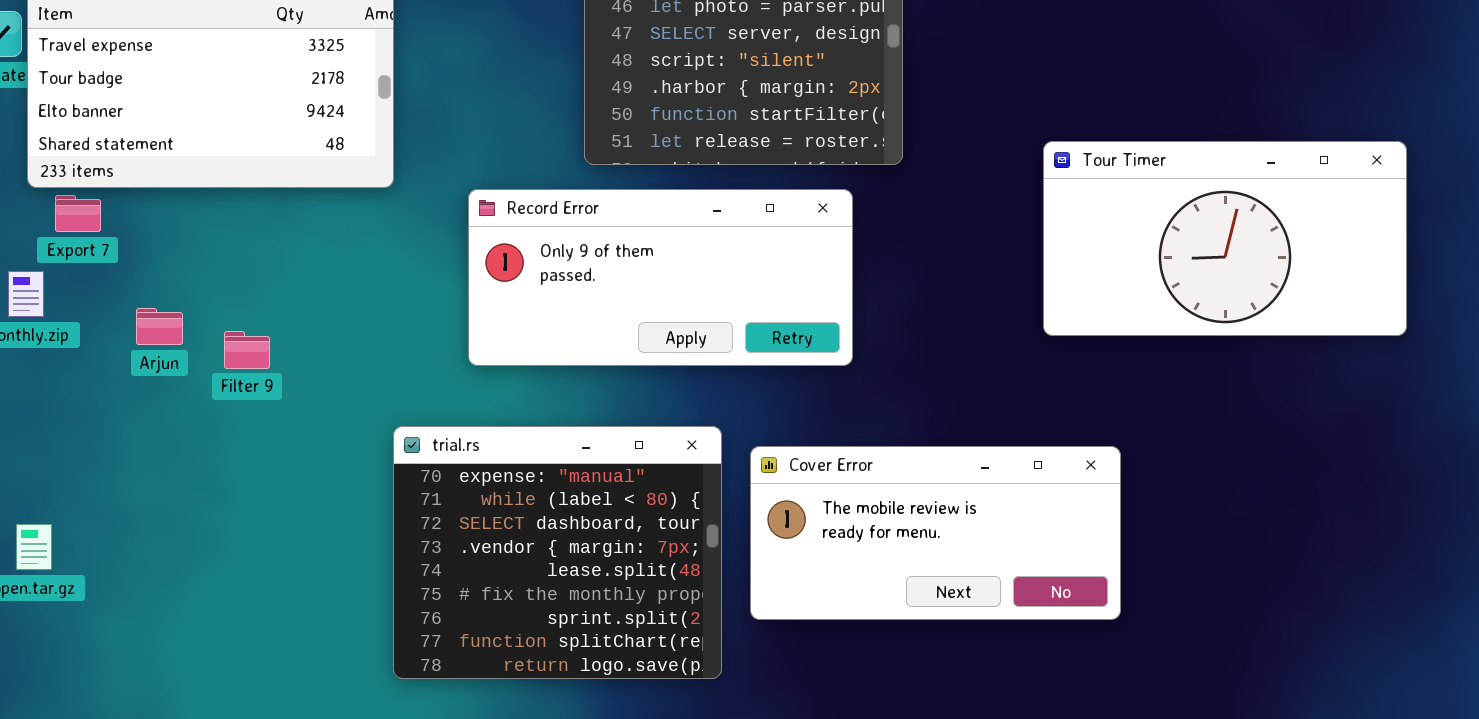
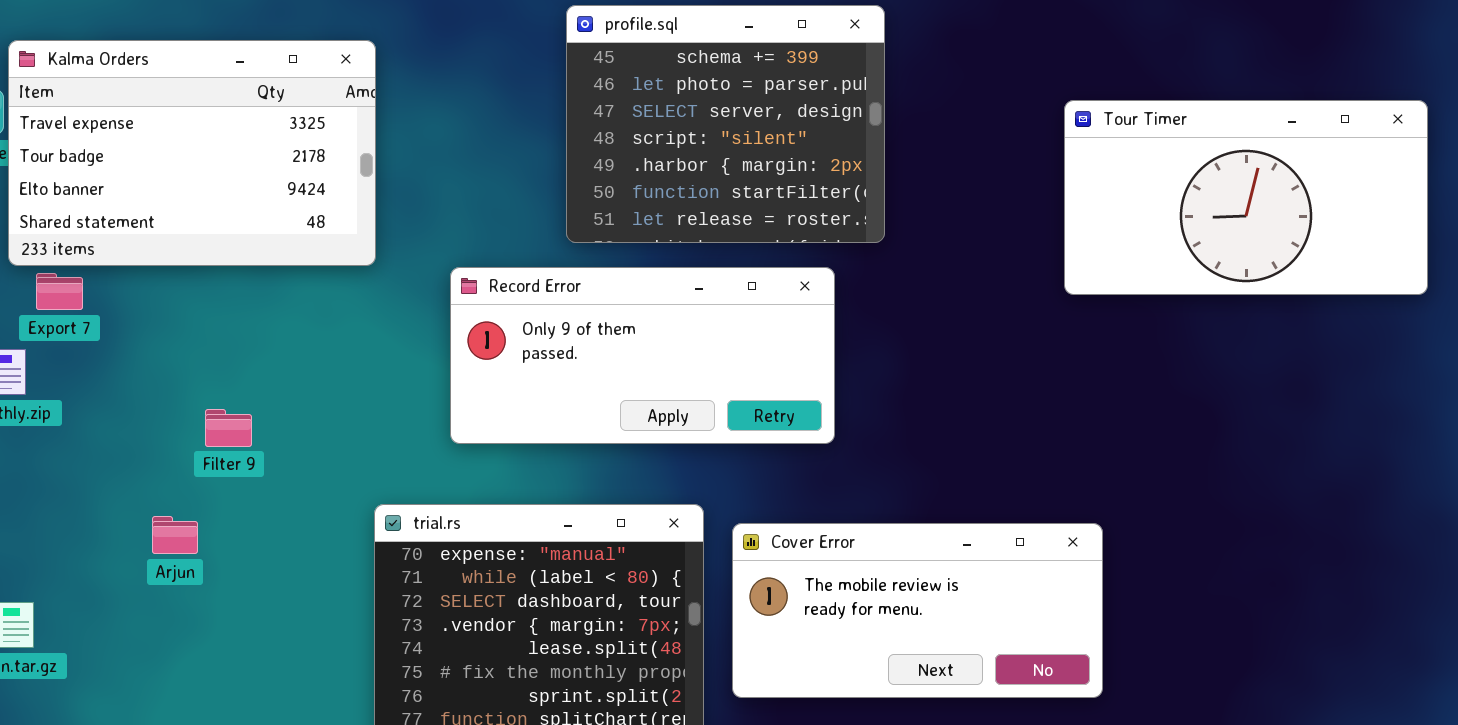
Tour Timer: [1043,141,1407,336] -> [1064,100,1428,295], moved
Arjun: [136,308,183,345] -> [152,516,198,554], moved

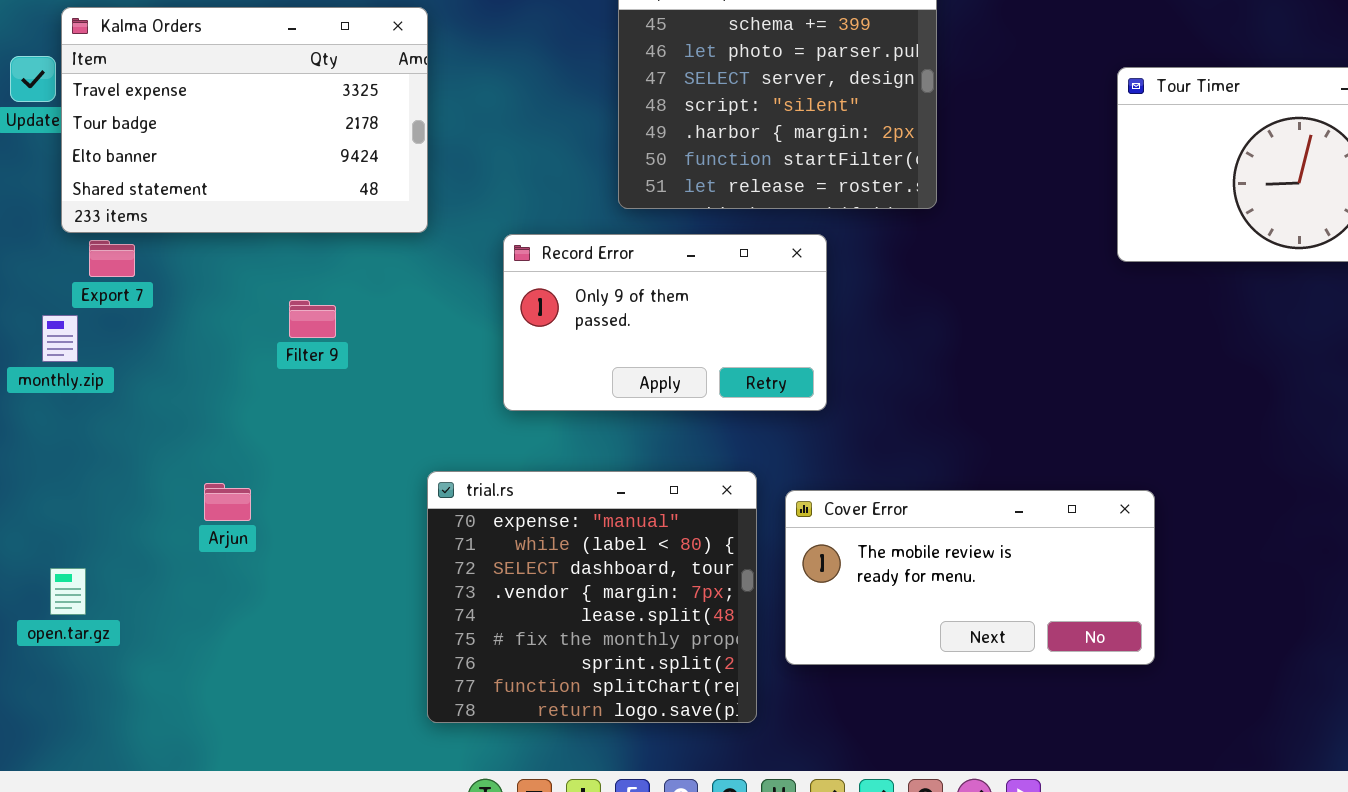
Record Error: [450,267,835,444] -> [503,234,827,411], resized
Filter 9: [205,409,252,447] -> [289,300,336,338], moved

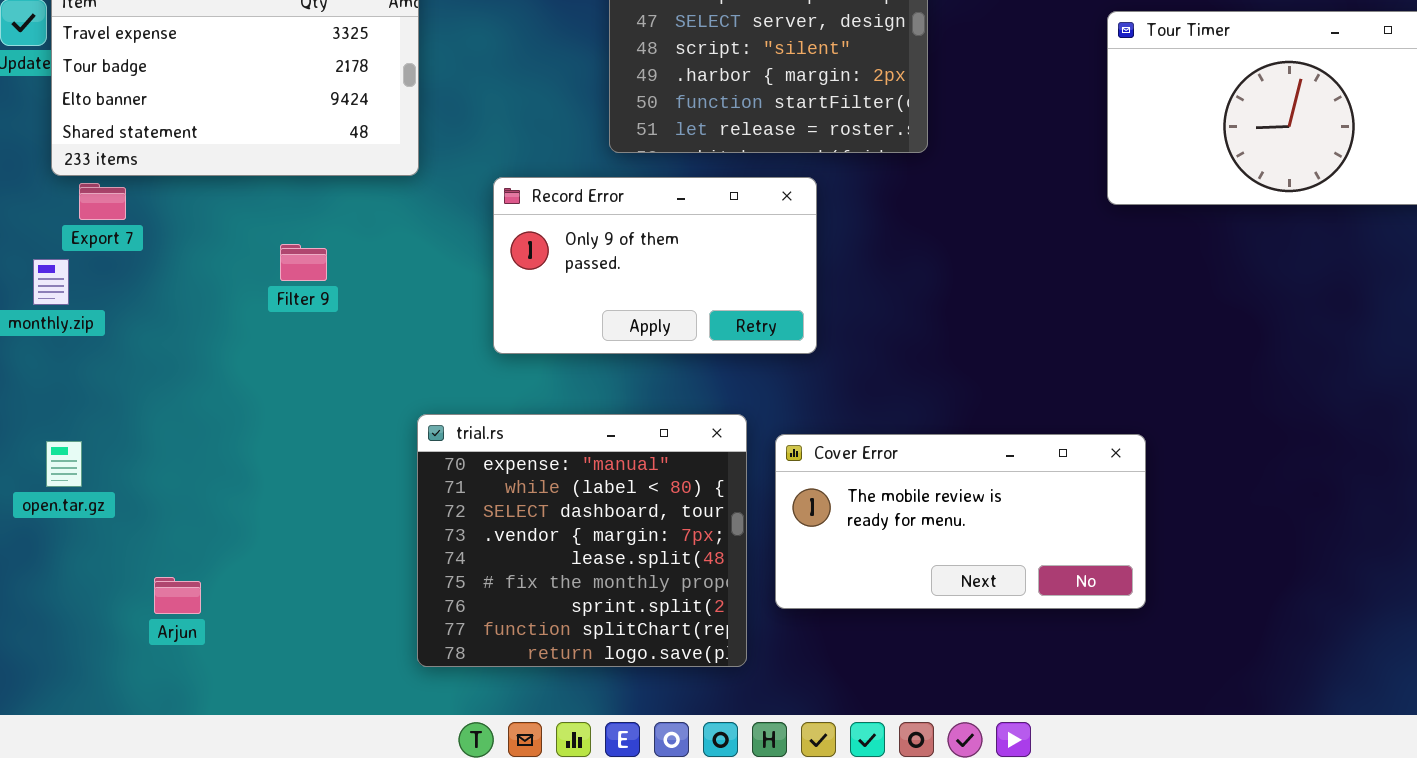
Arjun: [204,483,251,521] -> [154,577,201,614], moved
open.tar.gz: [50,568,86,615] -> [46,441,82,487], moved

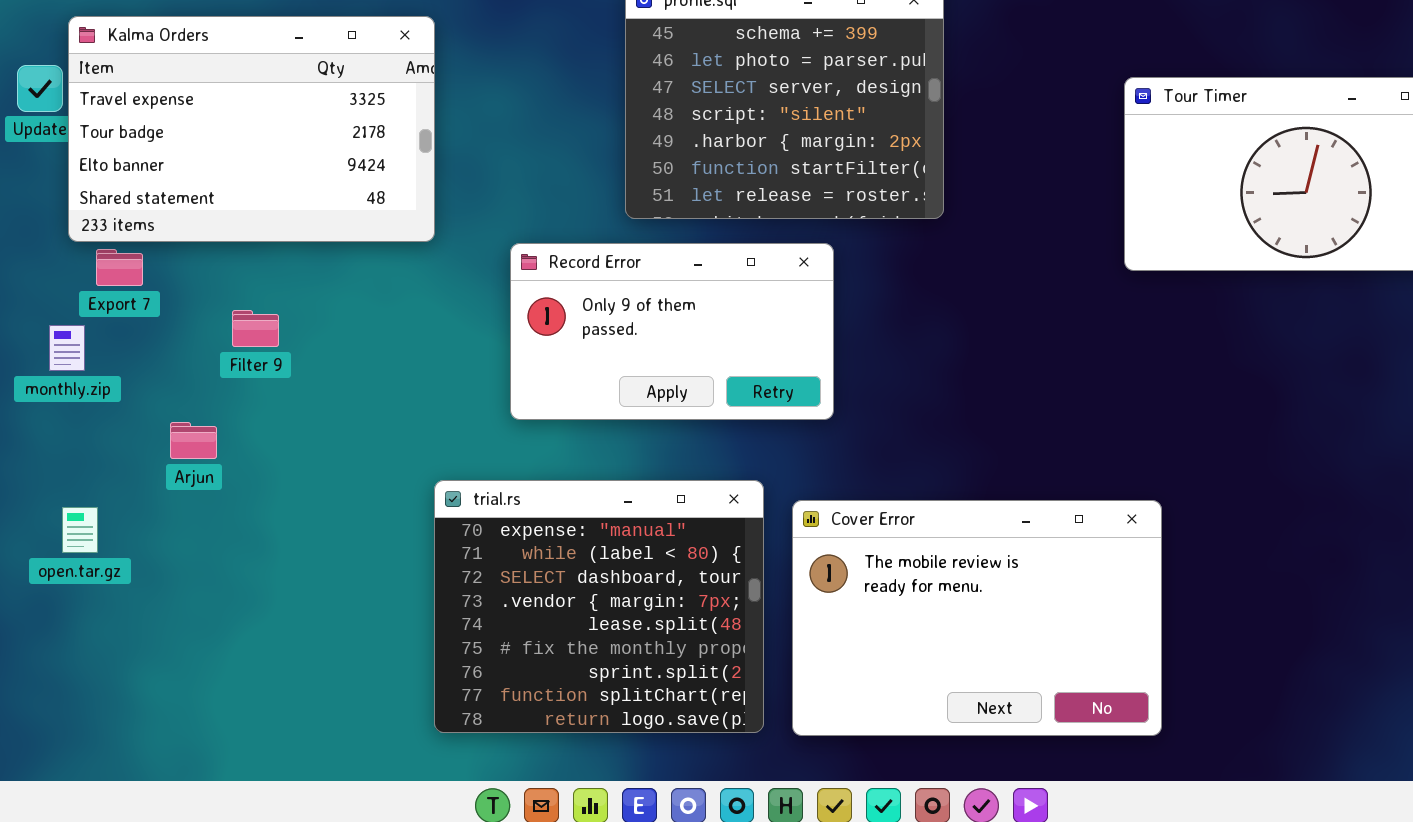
Filter 9: [280,244,327,281] -> [232,310,279,347], moved
Cover Error: [775,434,1146,609] -> [792,500,1162,736], resized
Arjun: [154,577,201,614] -> [170,422,217,459], moved

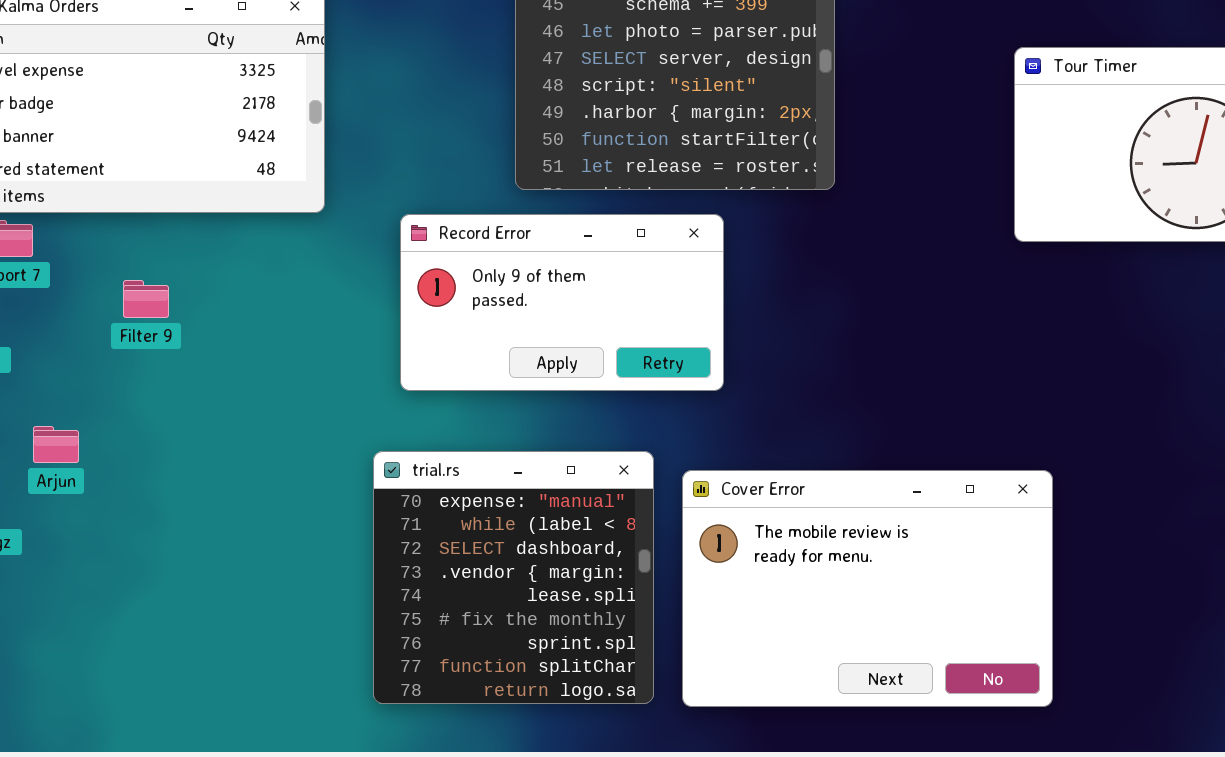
Arjun: [170,422,217,459] -> [33,426,79,463], moved
trial.rs: [434,480,764,733] -> [373,451,654,704], resized

